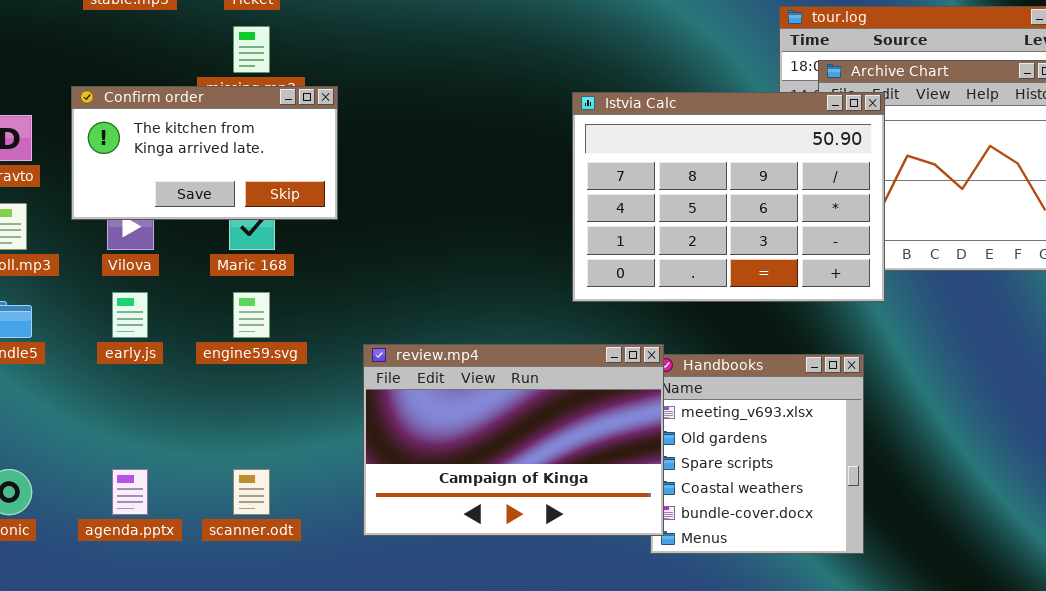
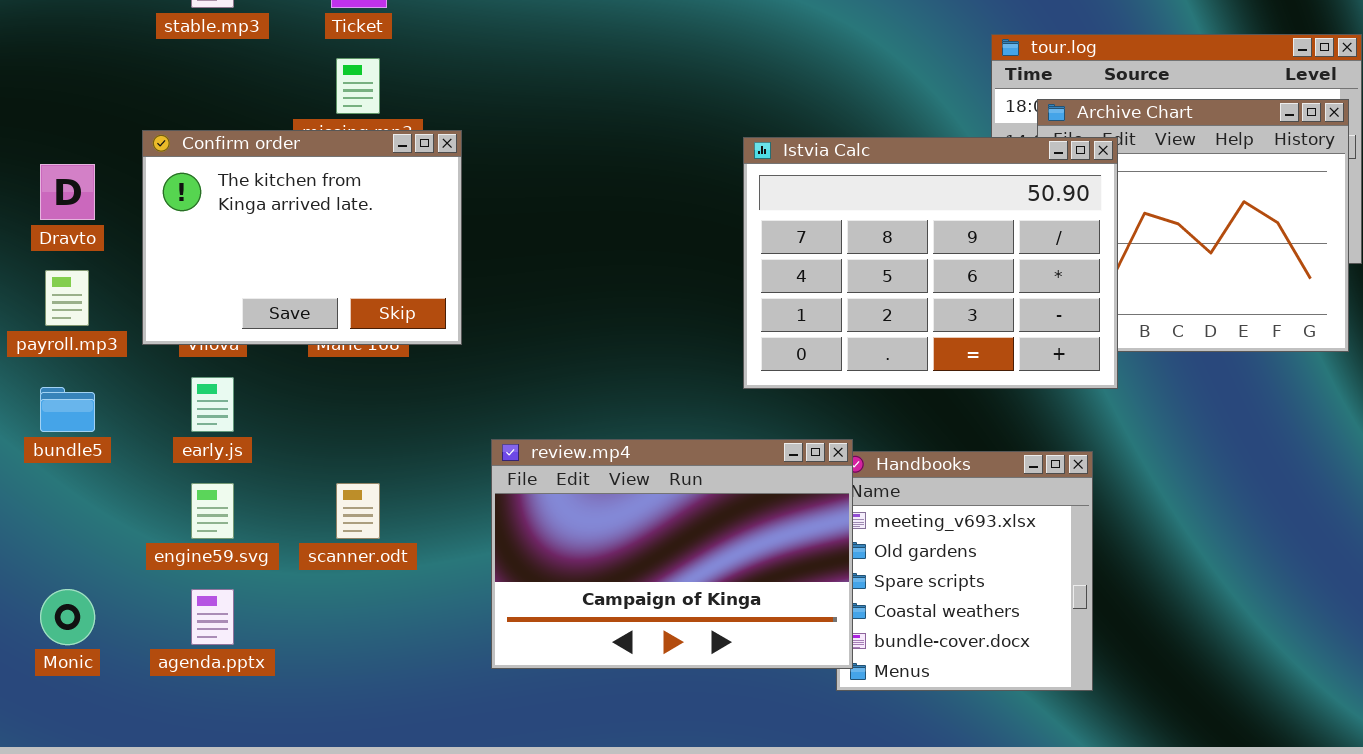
Confirm order: [71,86,338,220] -> [142,130,462,345], resized
engine59.svg: [233,292,270,338] -> [191,483,234,539], moved
scanner.odt: [233,469,270,515] -> [336,483,380,539], moved

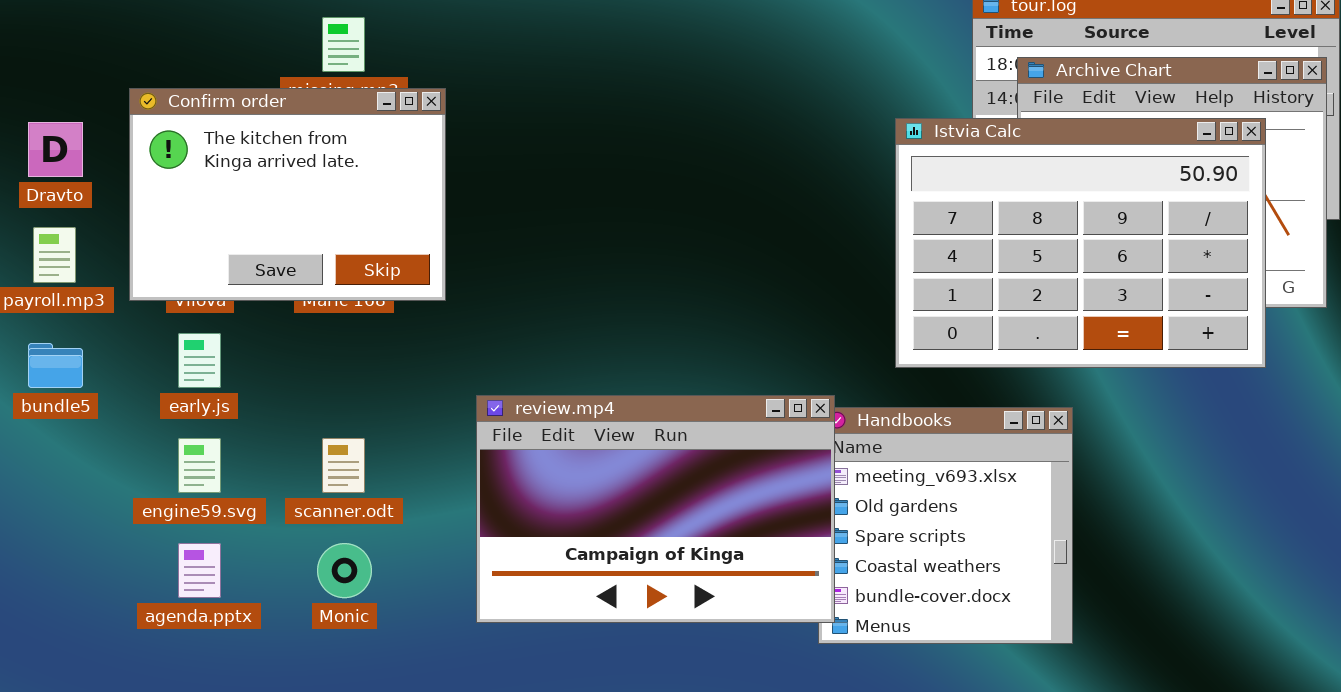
Istvia Calc: [743,137,1118,389] -> [895,118,1266,368], moved
Monic: [40,589,95,645] -> [317,543,372,598], moved

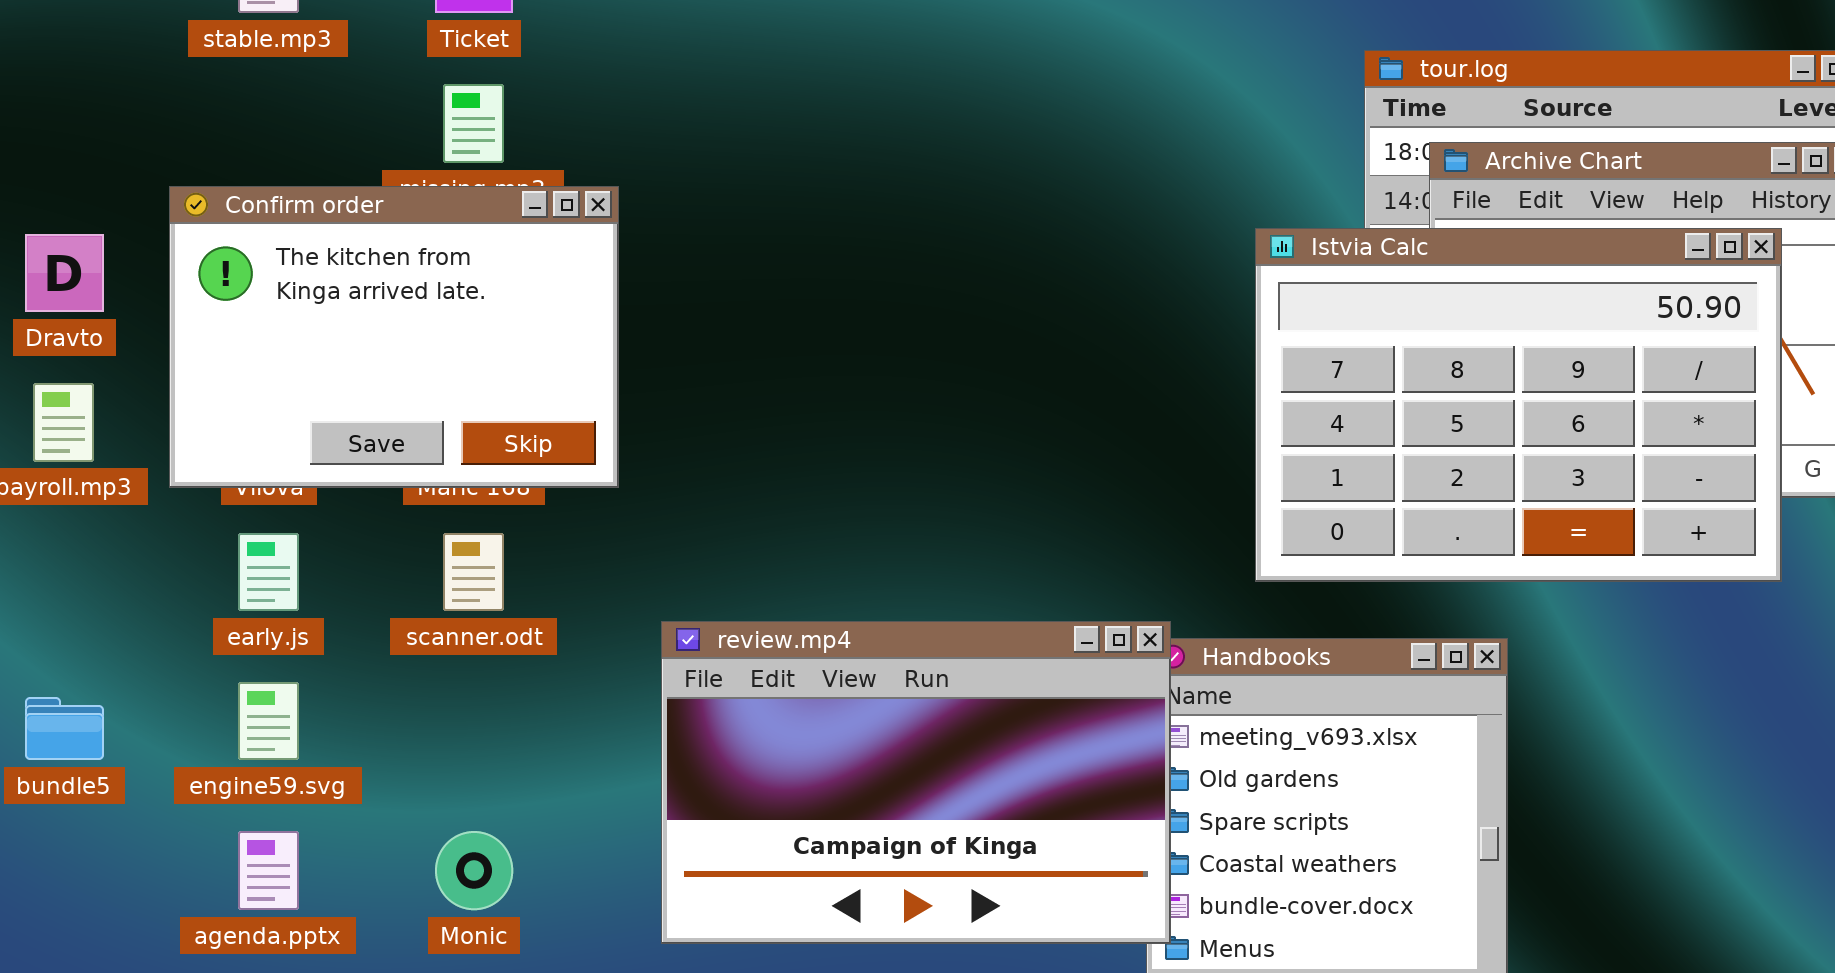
bundle5: [28,343,83,388] -> [25,697,104,760], moved
scanner.odt: [322,438,365,493] -> [443,533,504,611], moved

